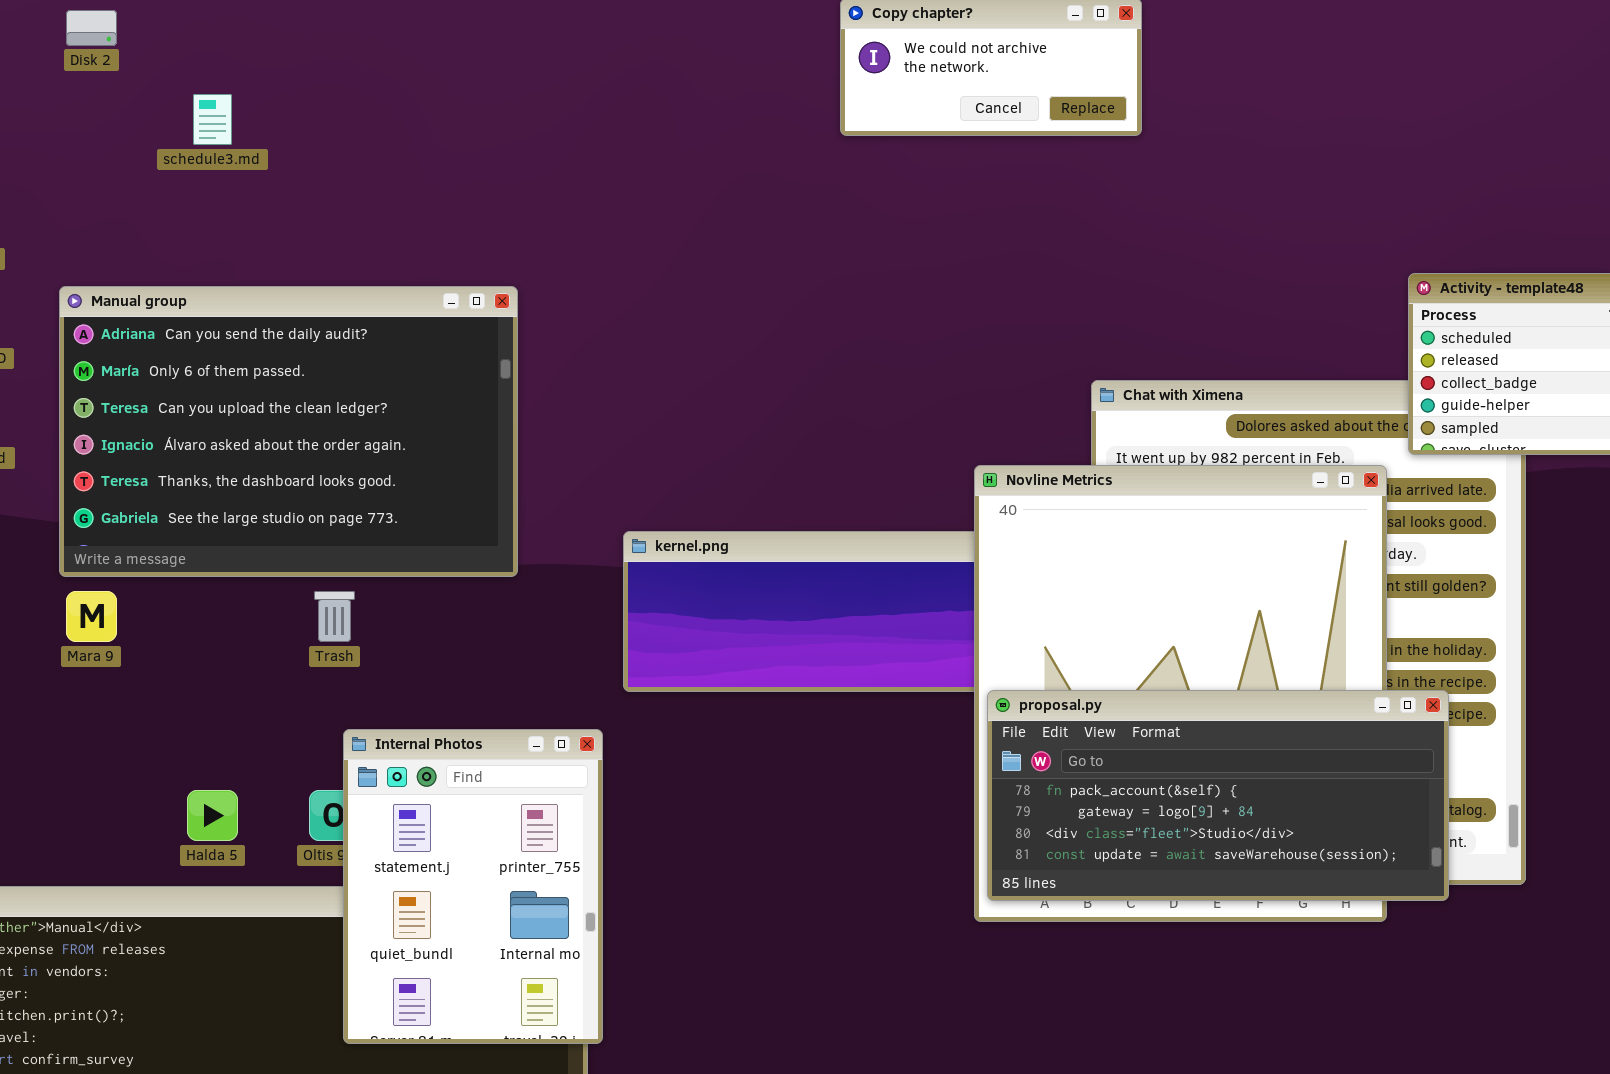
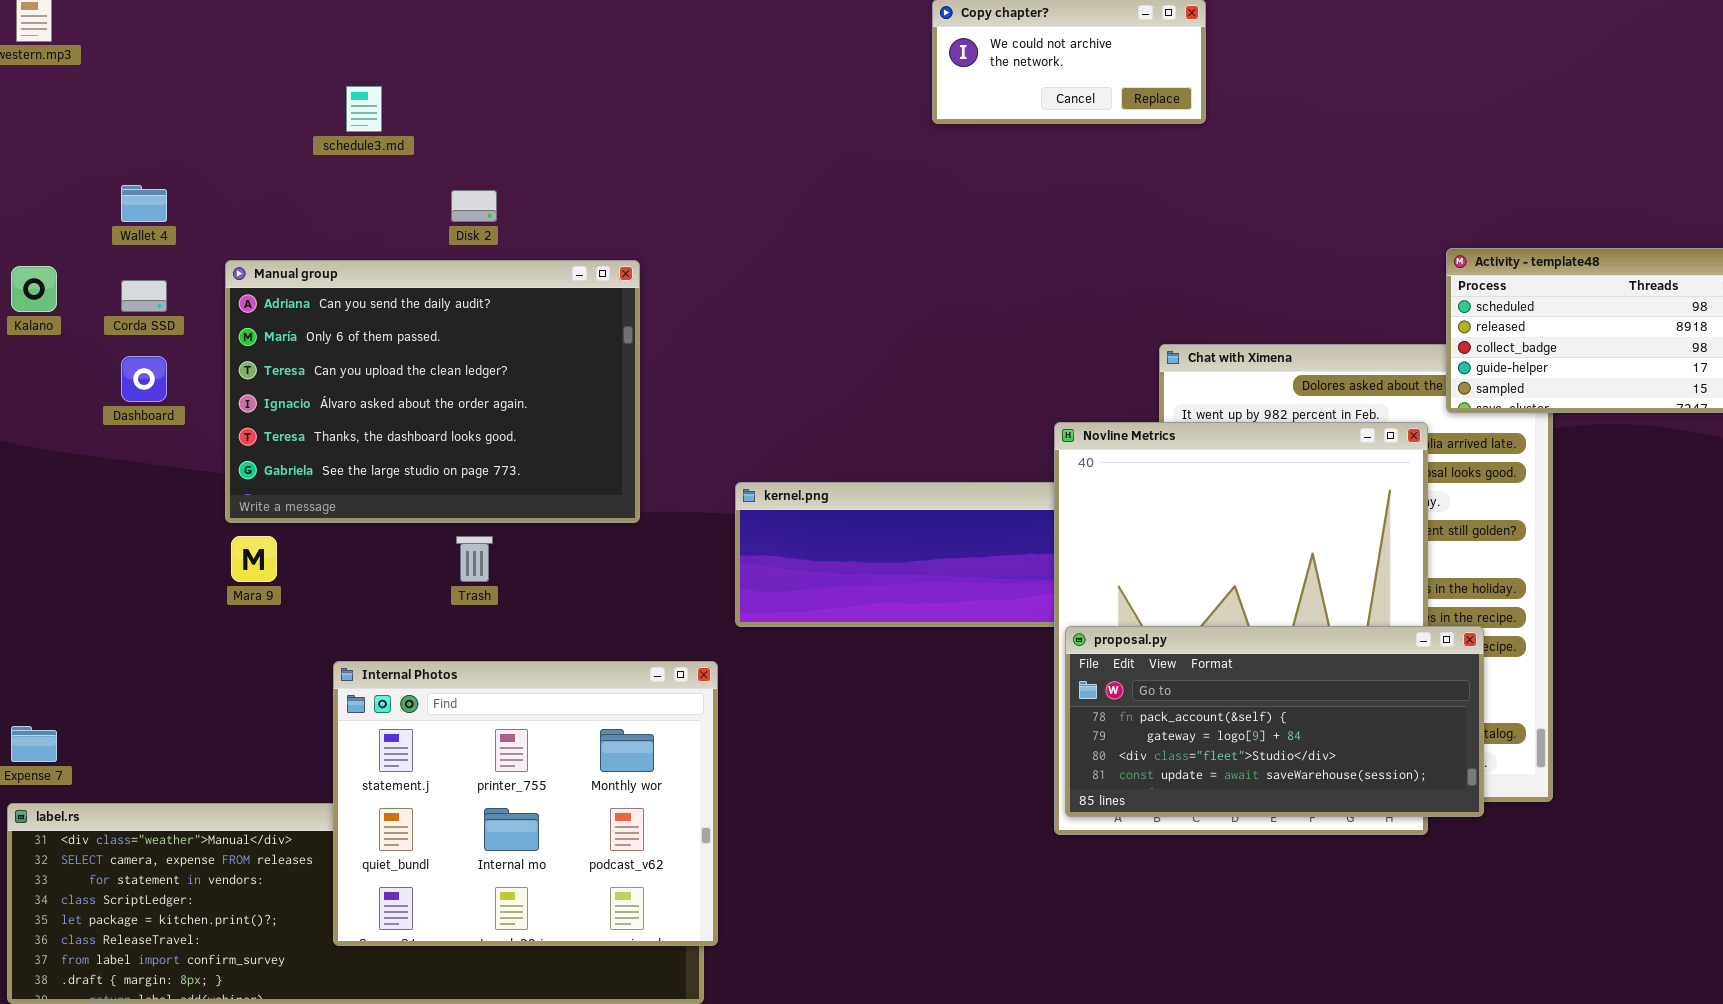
Disk 2: [66,10,117,46] -> [451,190,497,222], moved
Internal Photos: [343,729,603,1044] -> [333,661,718,946], resized

